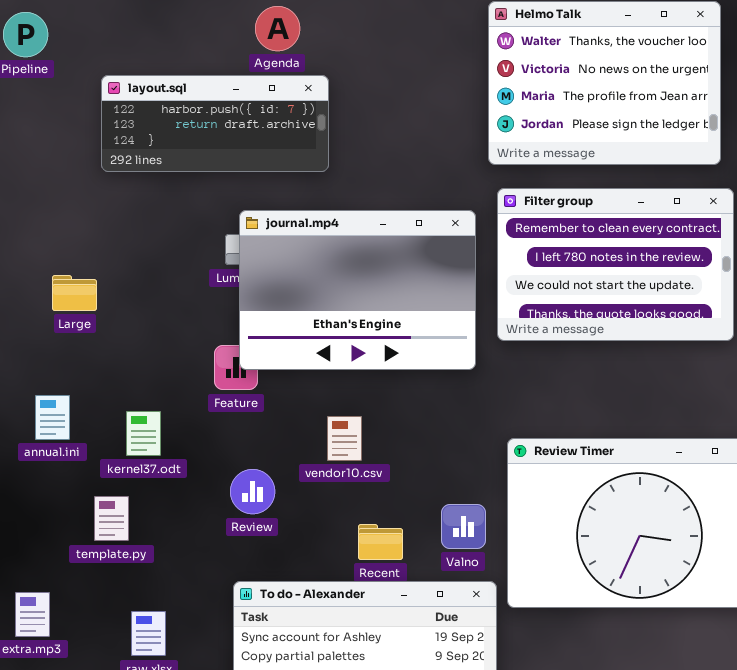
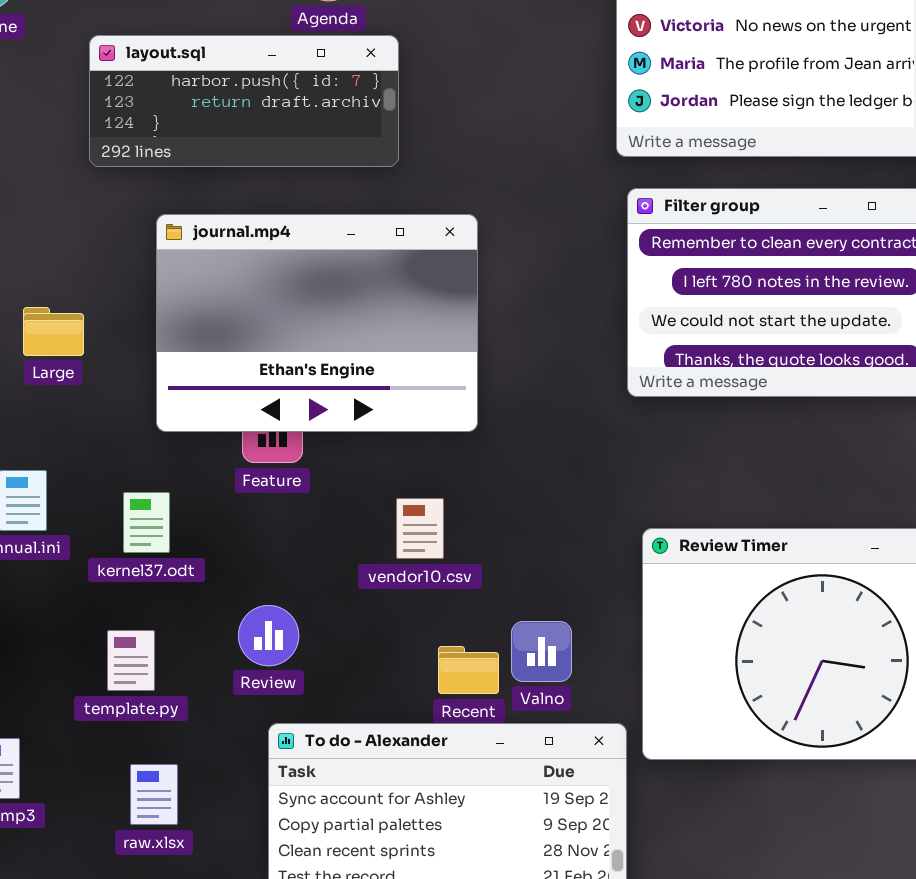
journal.mp4: [239,210,476,370] -> [156,214,478,432], moved
Review: [230,469,275,514] -> [238,605,299,666], moved
template.py: [94,496,129,541] -> [107,630,155,691], moved
Valno: [441,504,486,549] -> [511,621,572,682], moved

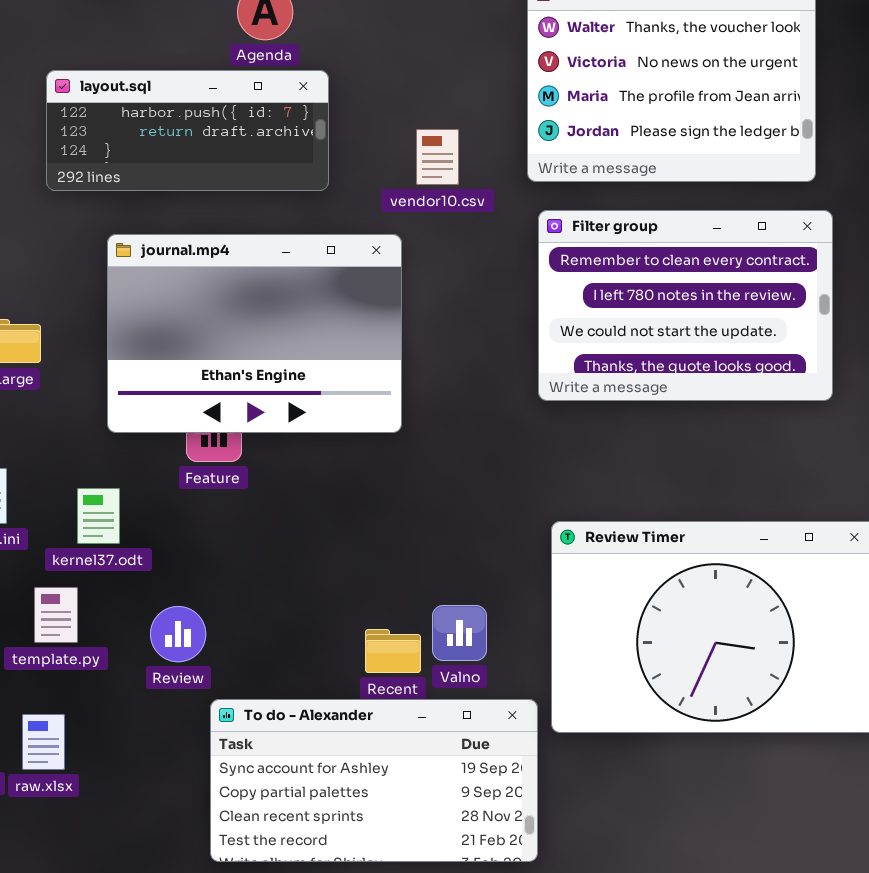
vendor10.csv: [396,498,444,559] -> [416,129,459,185], moved
Review: [238,605,299,666] -> [150,606,206,662], moved
template.py: [107,630,155,691] -> [34,587,78,643], moved
raw.xlsx: [130,764,178,825] -> [22,714,65,770], moved

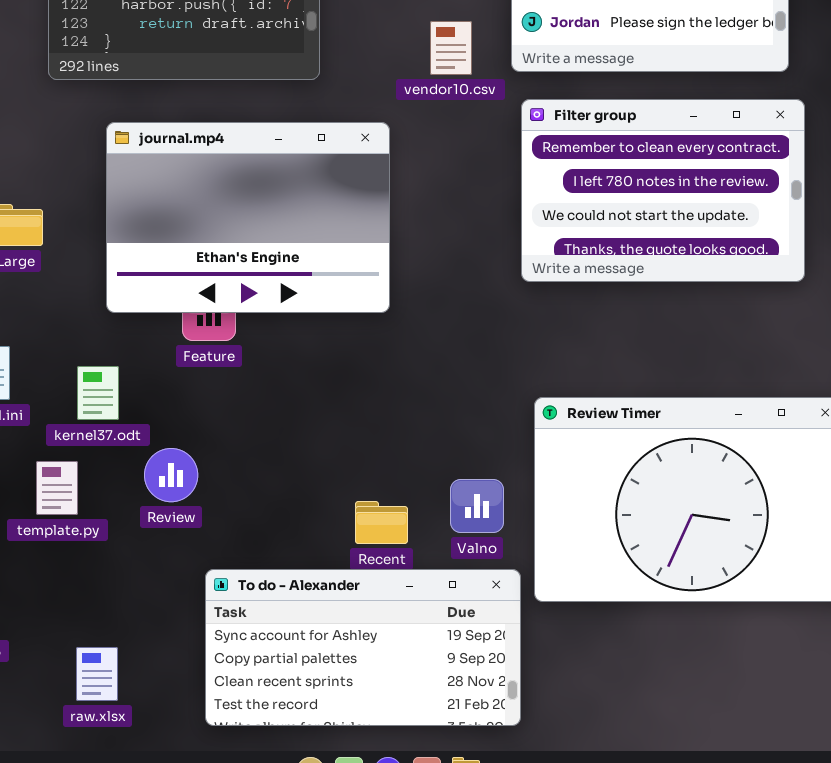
vendor10.csv: [416,129,459,185] -> [430,21,472,75], moved
Valno: [432,605,487,661] -> [450,479,504,533], moved
Review: [150,606,206,662] -> [144,448,198,502], moved
raw.xlsx: [22,714,65,770] -> [76,647,118,701], moved

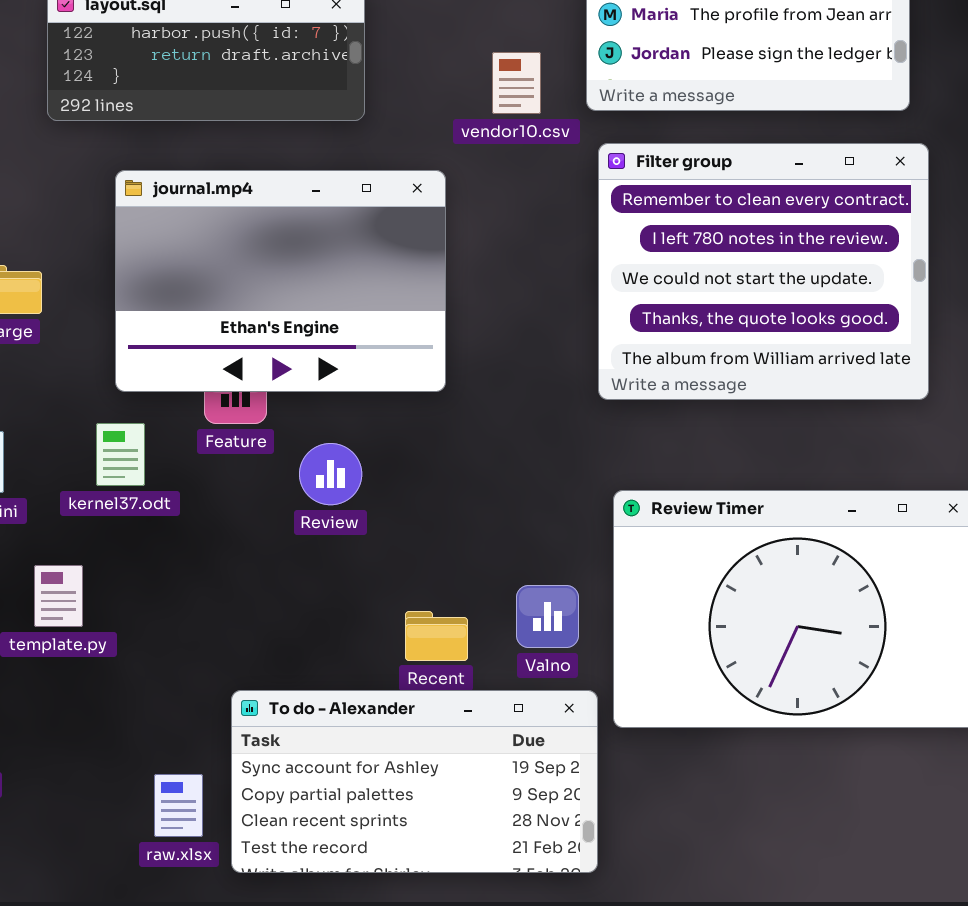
Filter group: [521,99,805,282] -> [598,143,929,400], resized
kernel37.odt: [77,366,119,420] -> [96,423,145,486], moved
Review: [144,448,198,502] -> [299,443,362,505], moved
raw.xlsx: [76,647,118,701] -> [154,774,203,837], moved

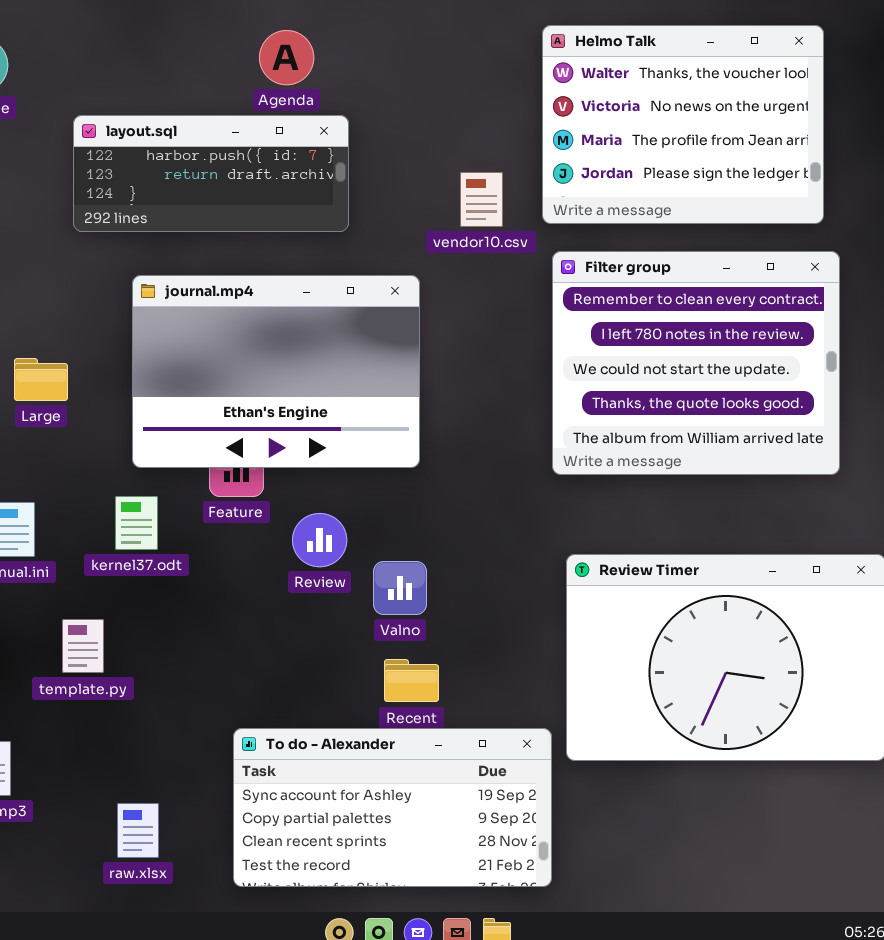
Valno: [516,585,579,648] -> [373,561,427,615], moved
raw.xlsx: [154,774,203,837] -> [117,803,159,858], moved

